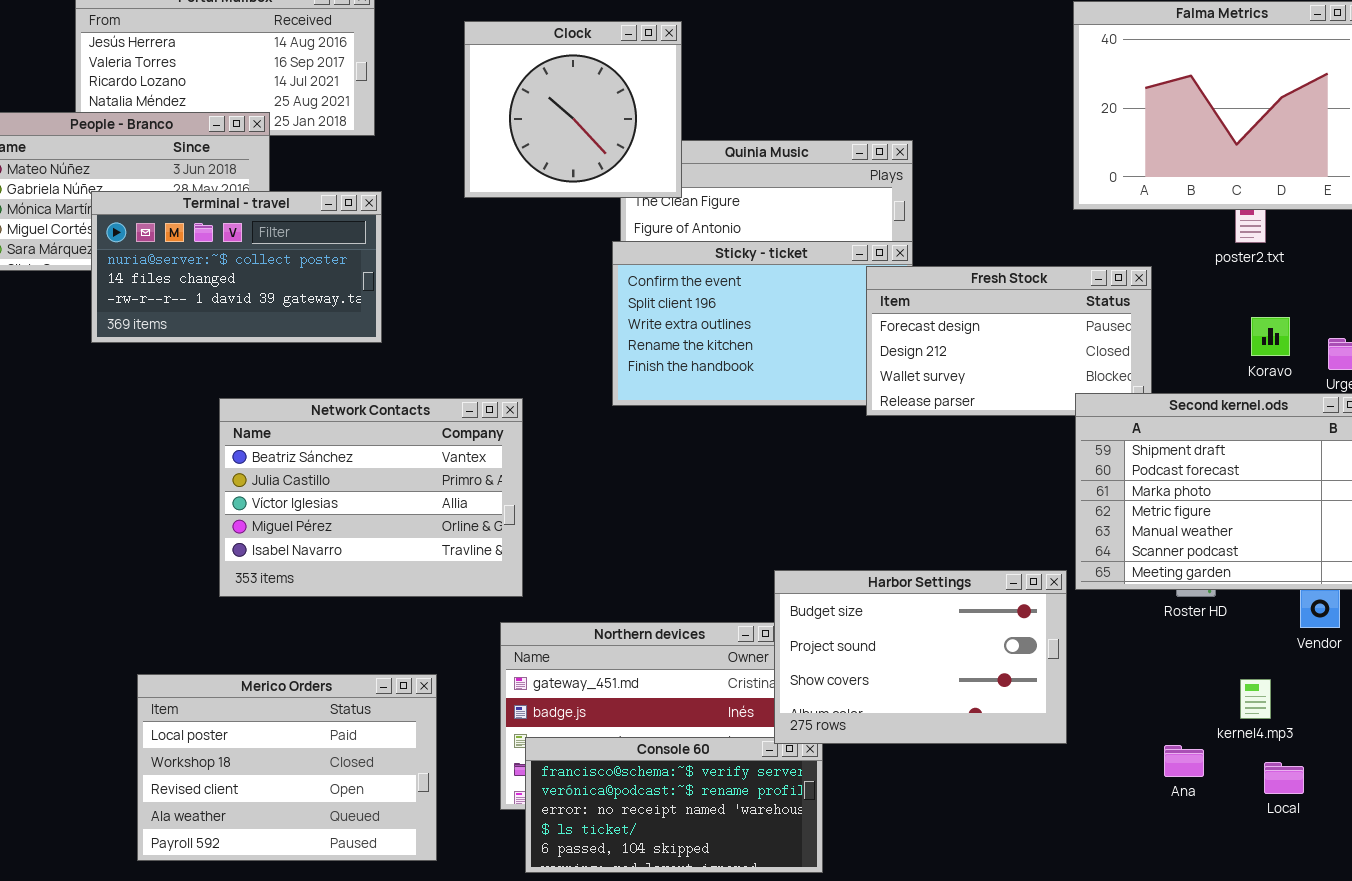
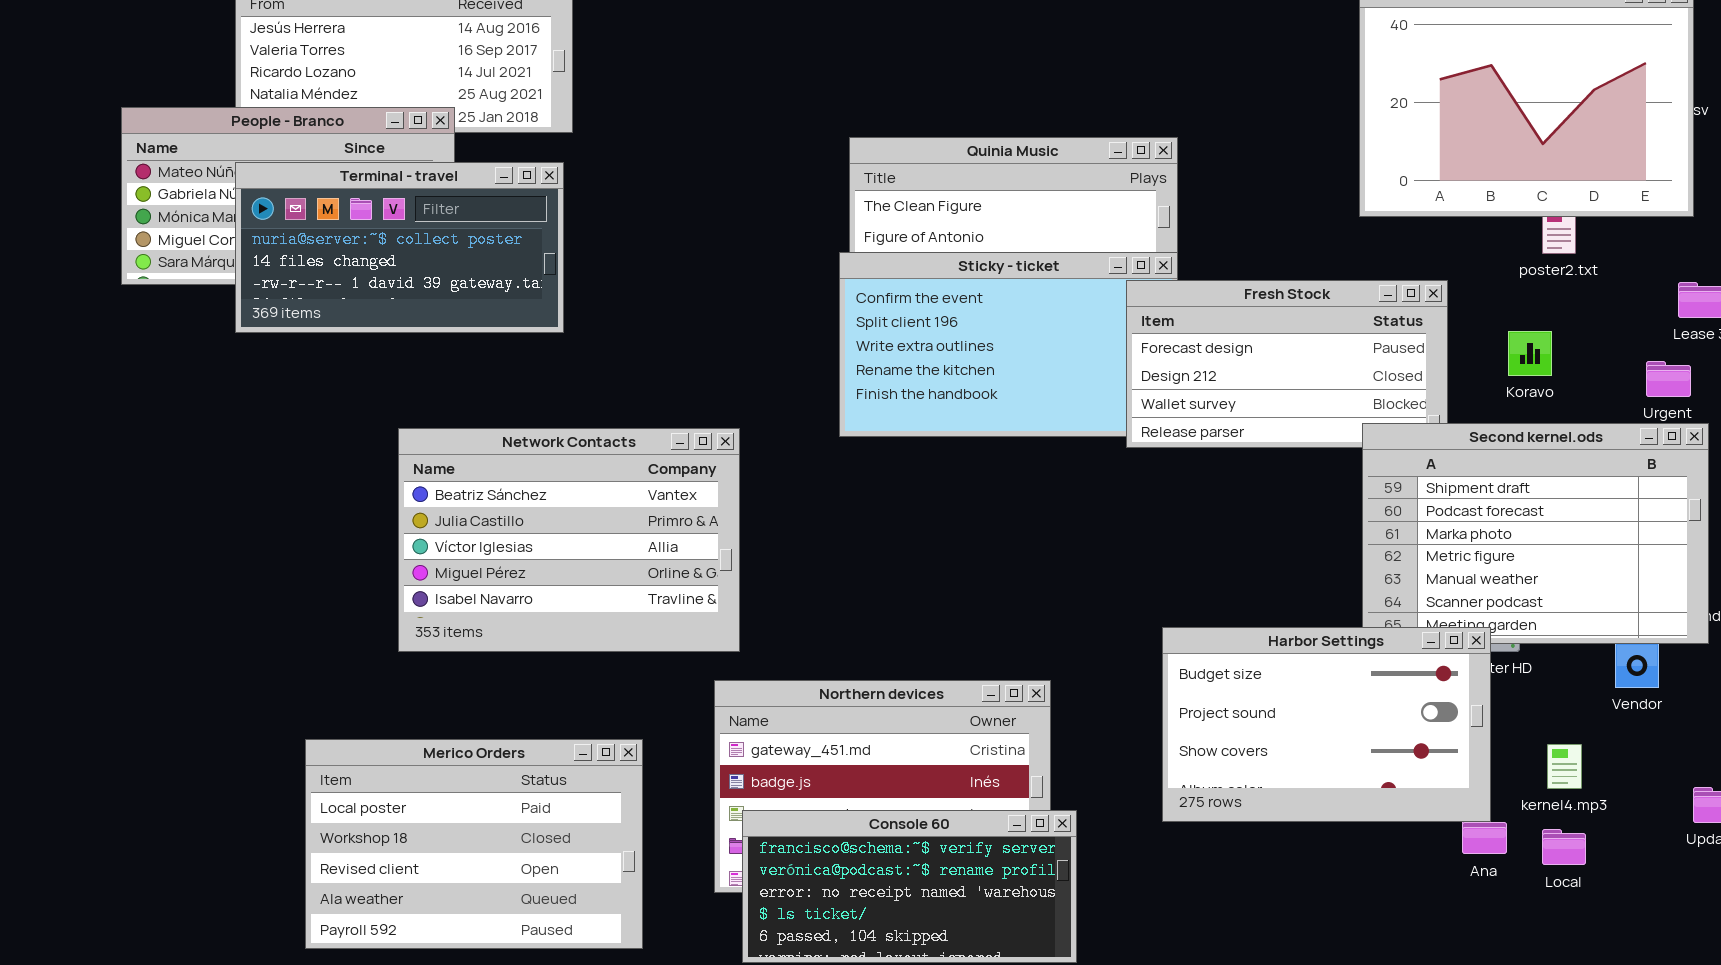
Clock: [464,21,682,198] -> none, closed
Terminal - travel: [91,191,382,343] -> [235,162,564,333], moved
Koravo: [1251,317,1290,356] -> [1508,331,1552,376], moved
Harbor Settings: [774,570,1067,744] -> [1162,627,1491,822], moved
Local: [1264,762,1304,794] -> [1542,829,1586,865], moved

